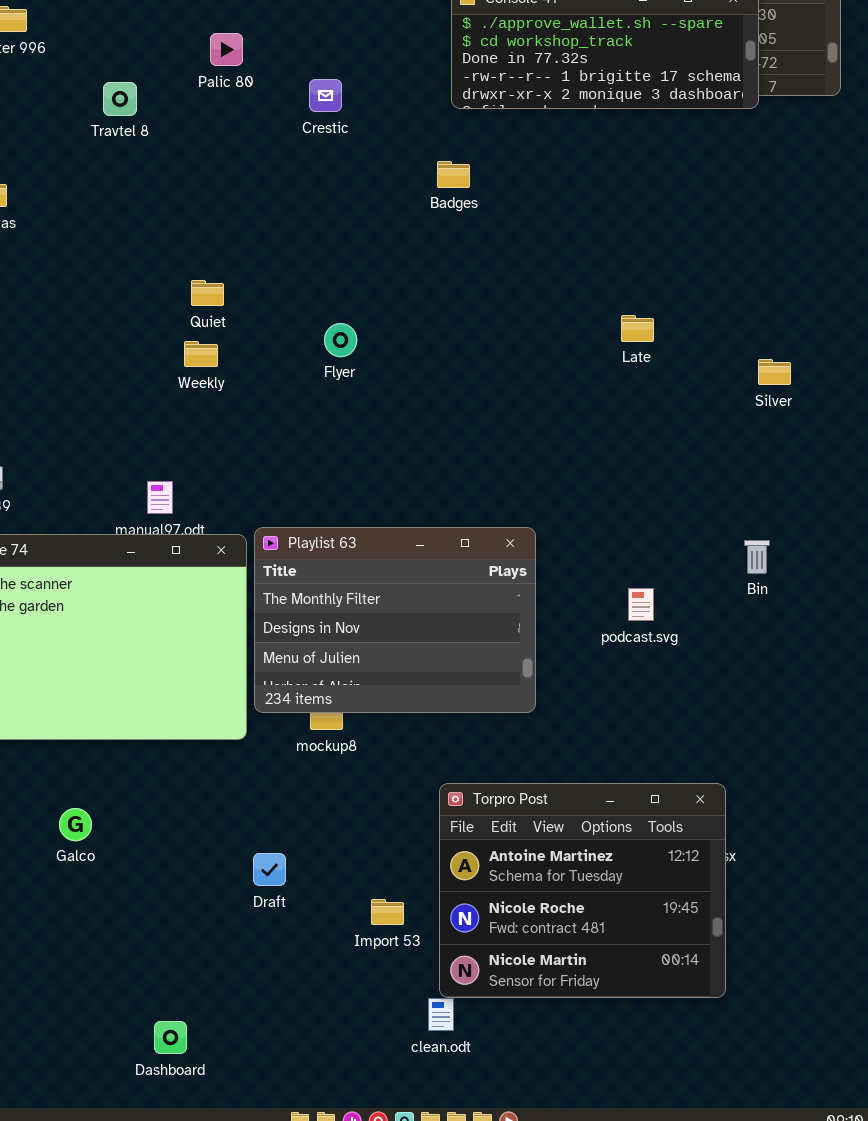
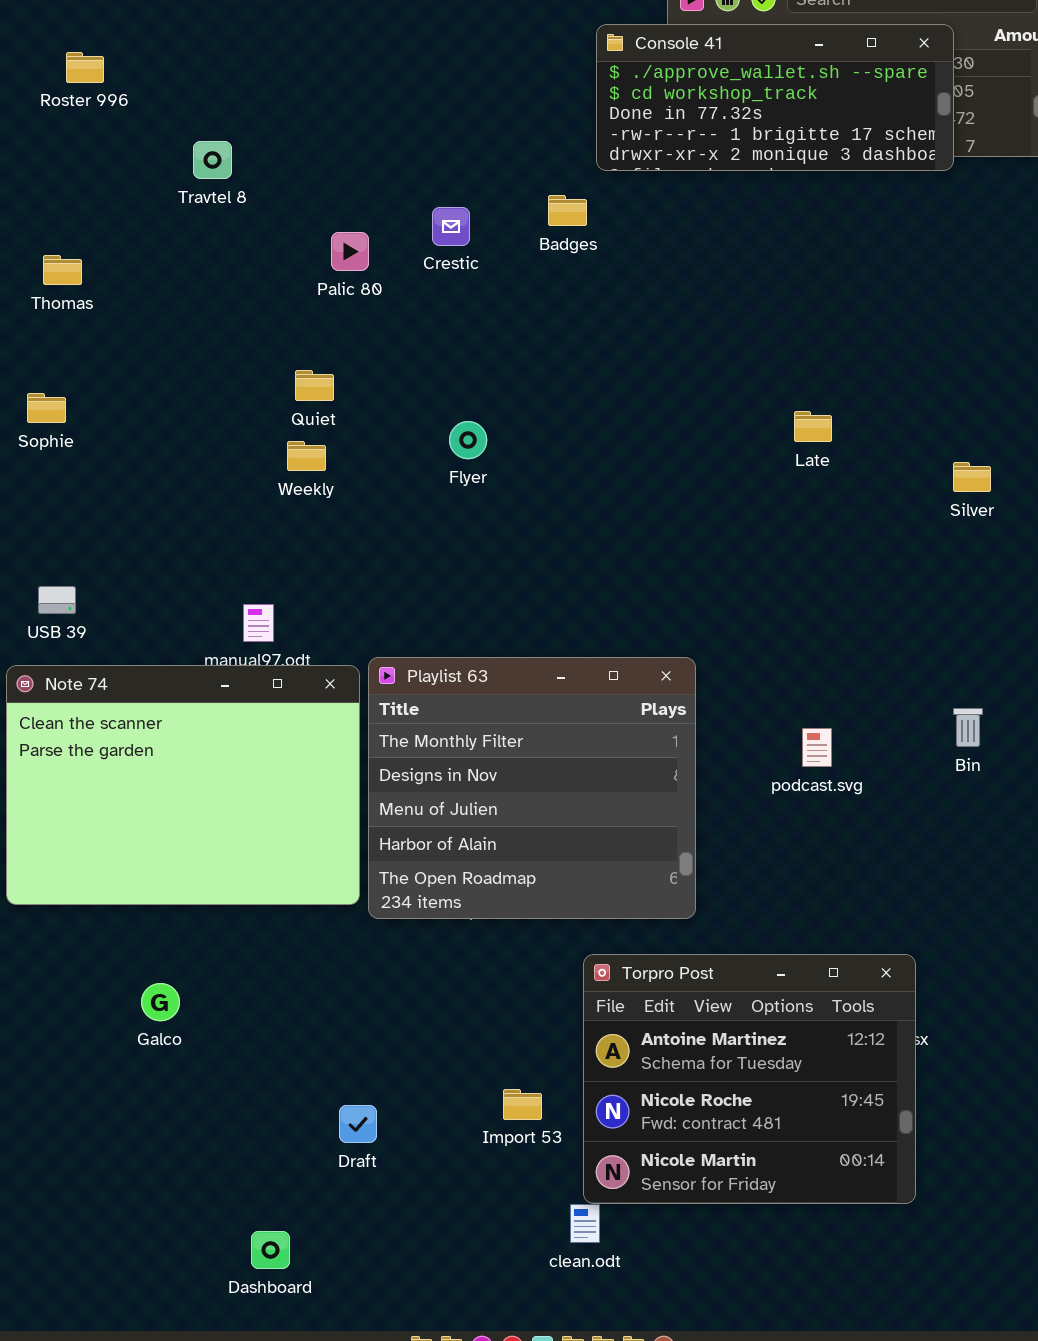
Palic 80: [210,33,243,66] -> [331,232,369,271], moved
Crestic: [309,79,342,112] -> [432,207,470,246], moved
Badges: [437,161,470,188] -> [548,195,587,226], moved
Playlist 63: [254,527,536,713] -> [368,657,696,919], resized
Bin: [744,540,770,574] -> [953,708,983,747], moved
Draft: [253,853,286,886] -> [339,1105,377,1143], moved

